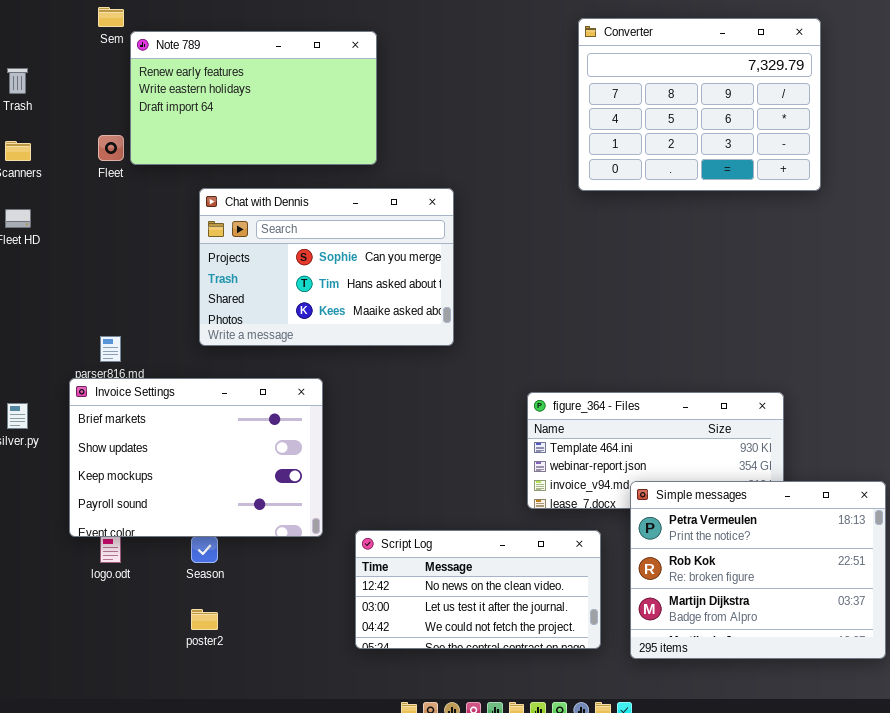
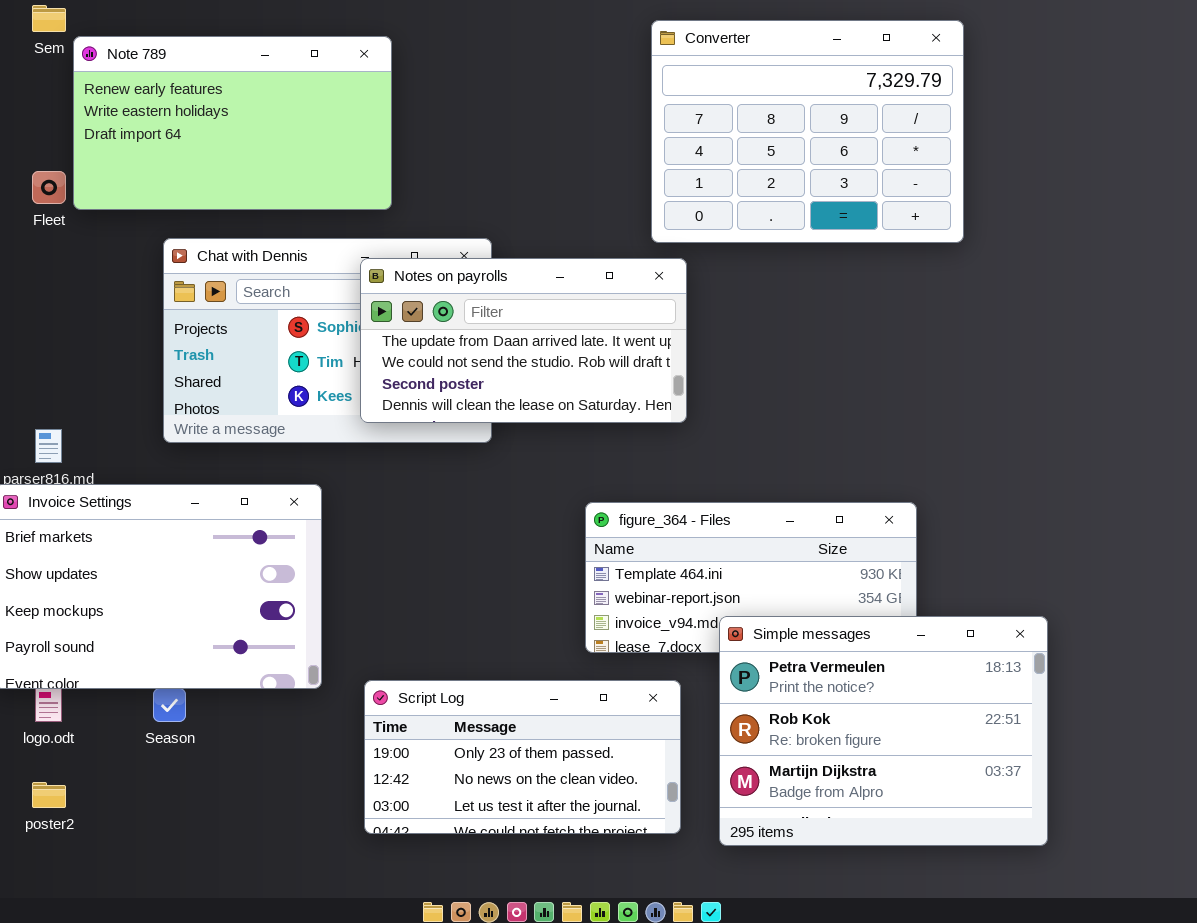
Notes on payrolls: none -> [360,258,687,423], opened
Script Log: [355,530,601,649] -> [364,680,681,834], scrolled up 1 row
poster2: [191,609,218,630] -> [32,782,66,808], moved

